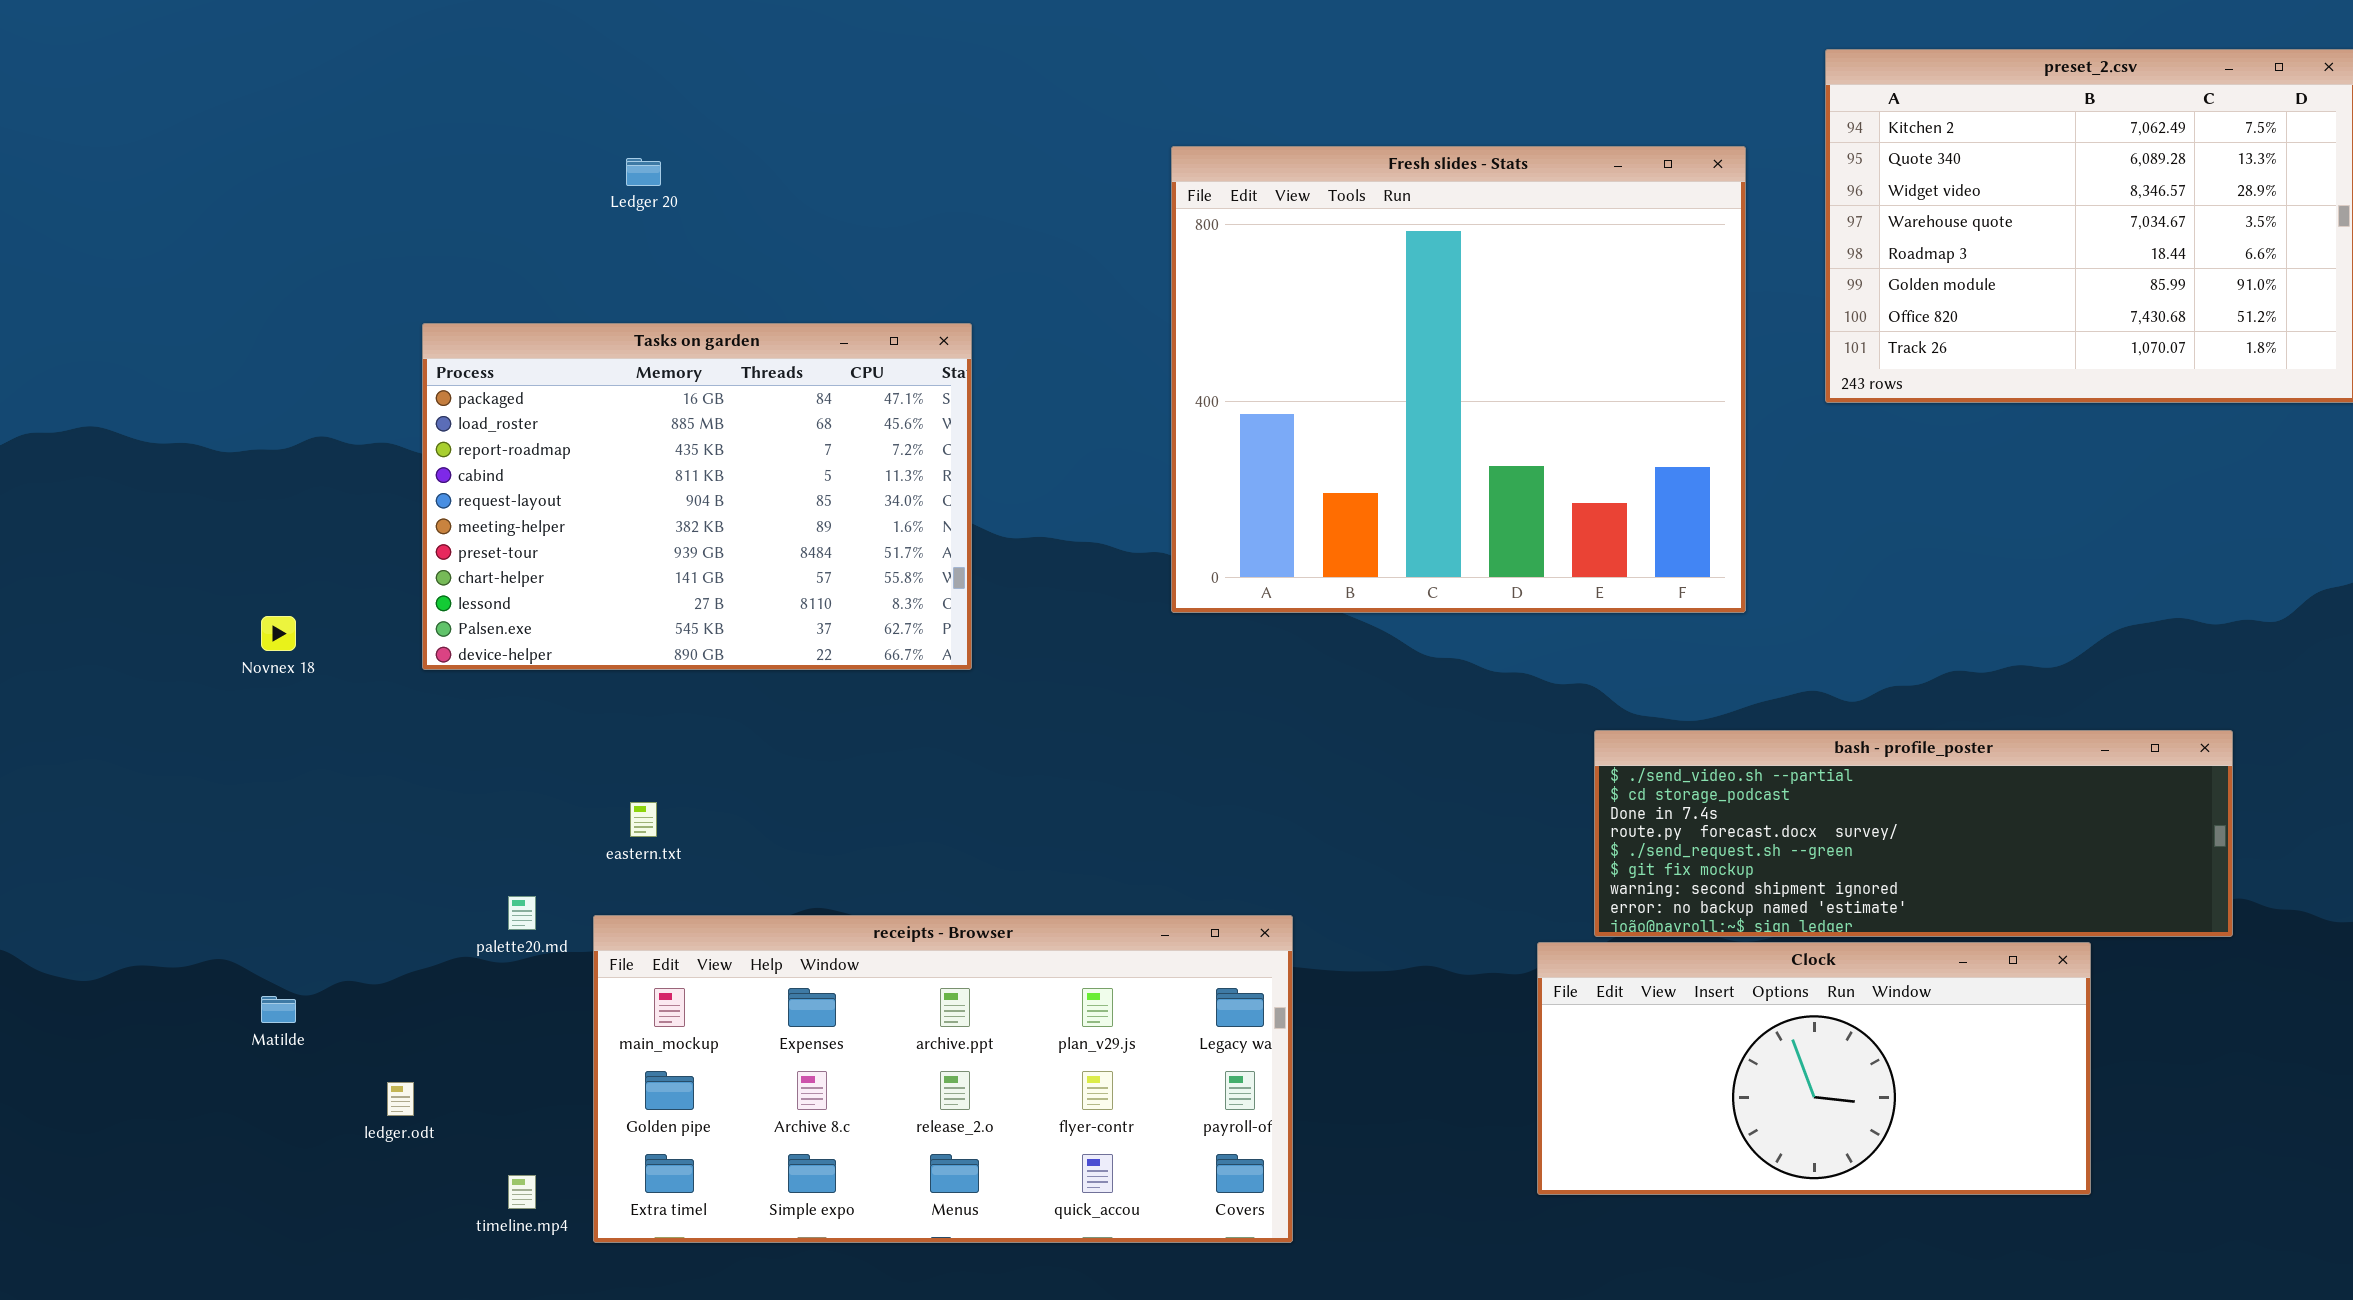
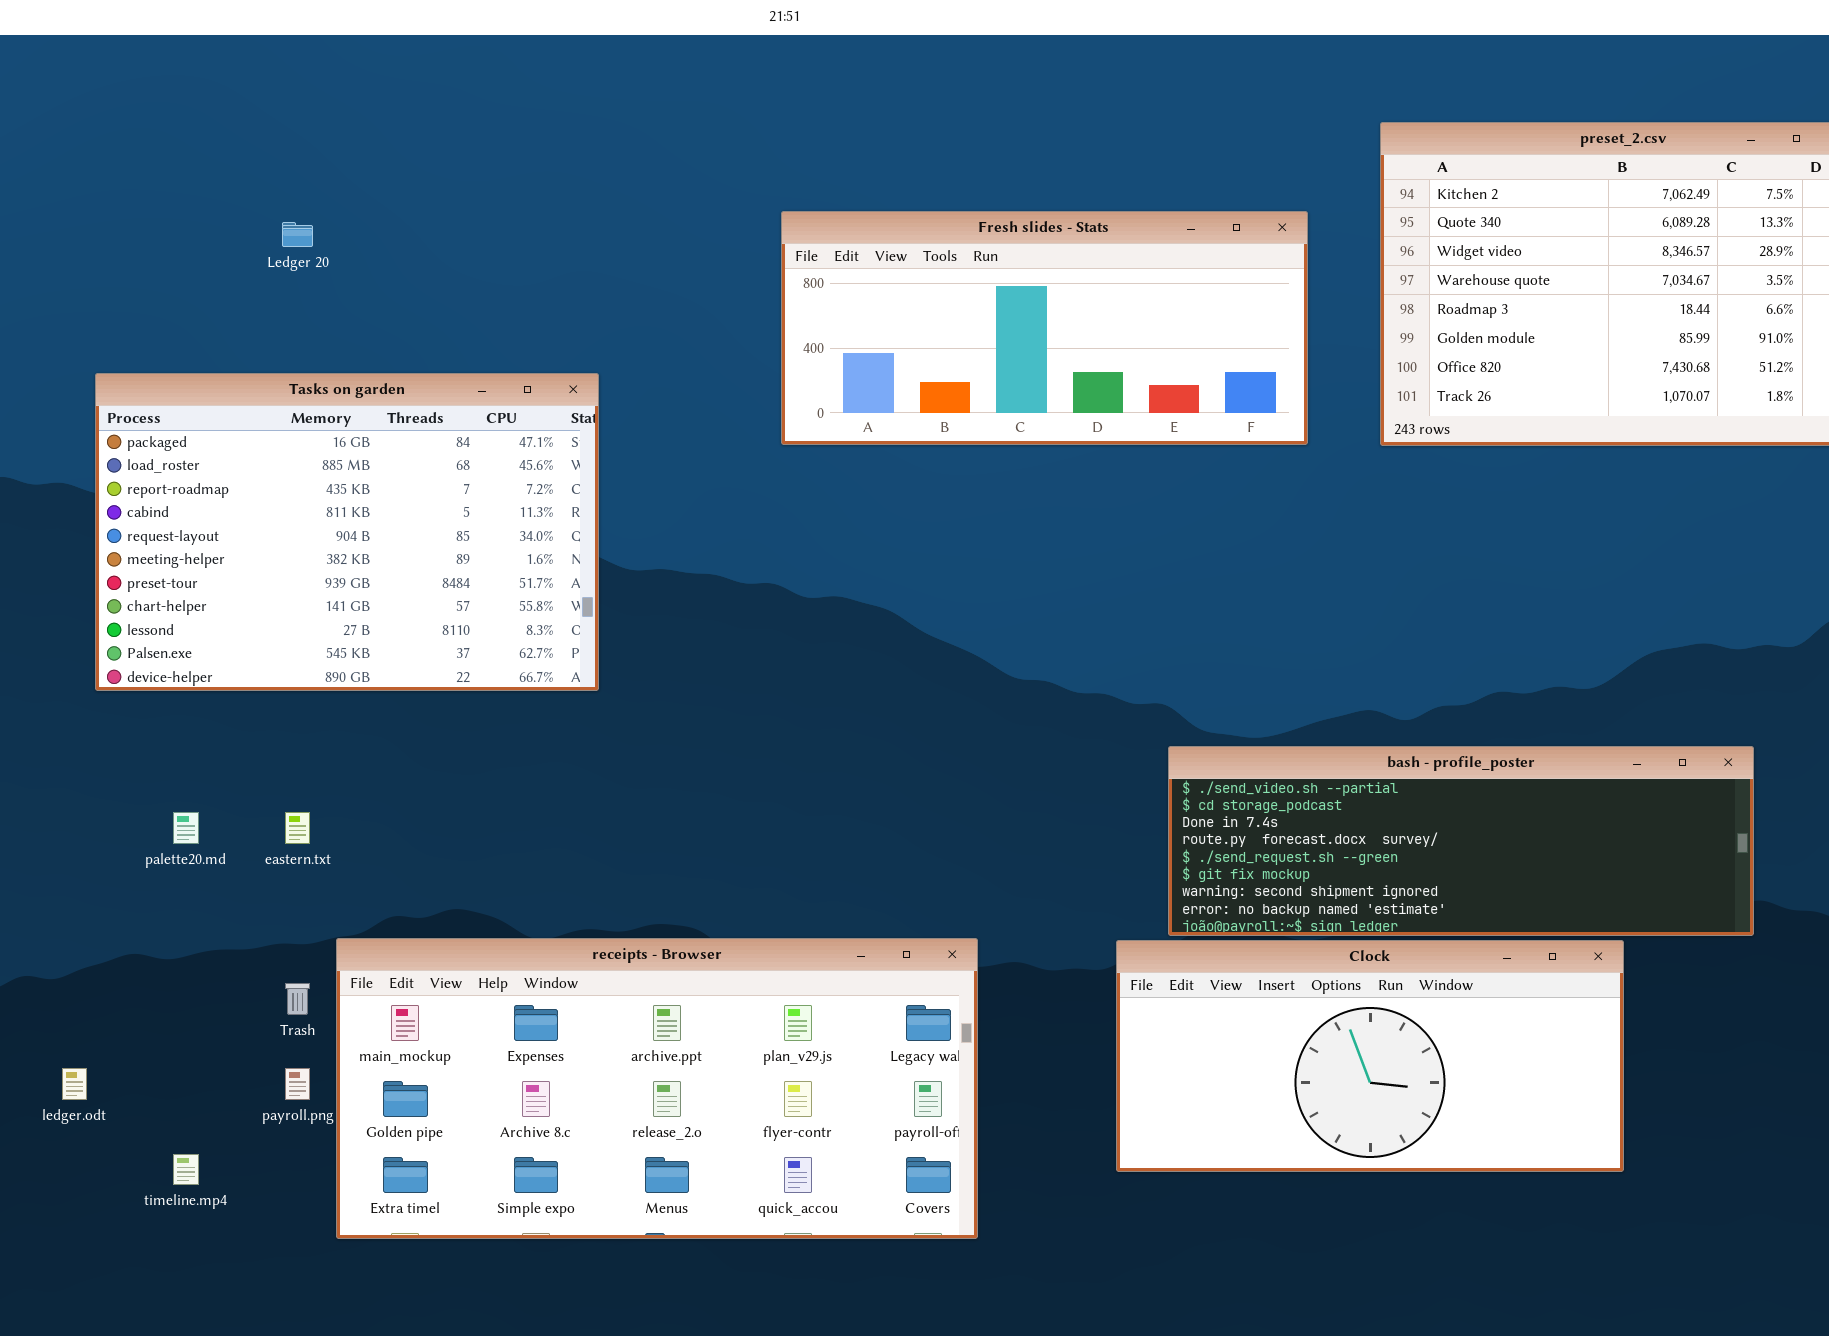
Fresh slides - Stats: [1171,146,1746,613] -> [781,211,1308,445], resized
palette20.md: [508,896,536,930] -> [173,812,199,844], moved
receipts - Browser: [593,915,1293,1243] -> [336,938,978,1239], moved

